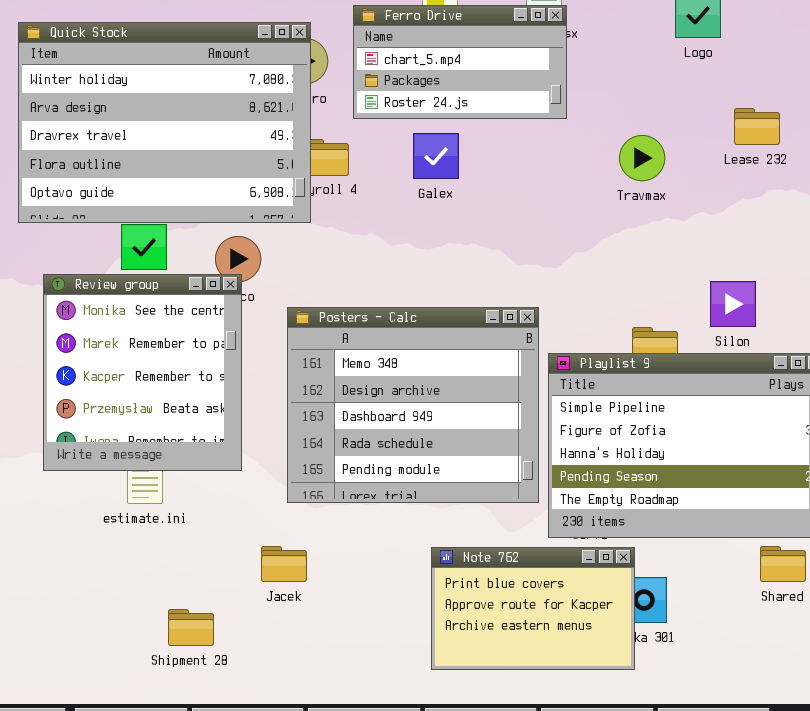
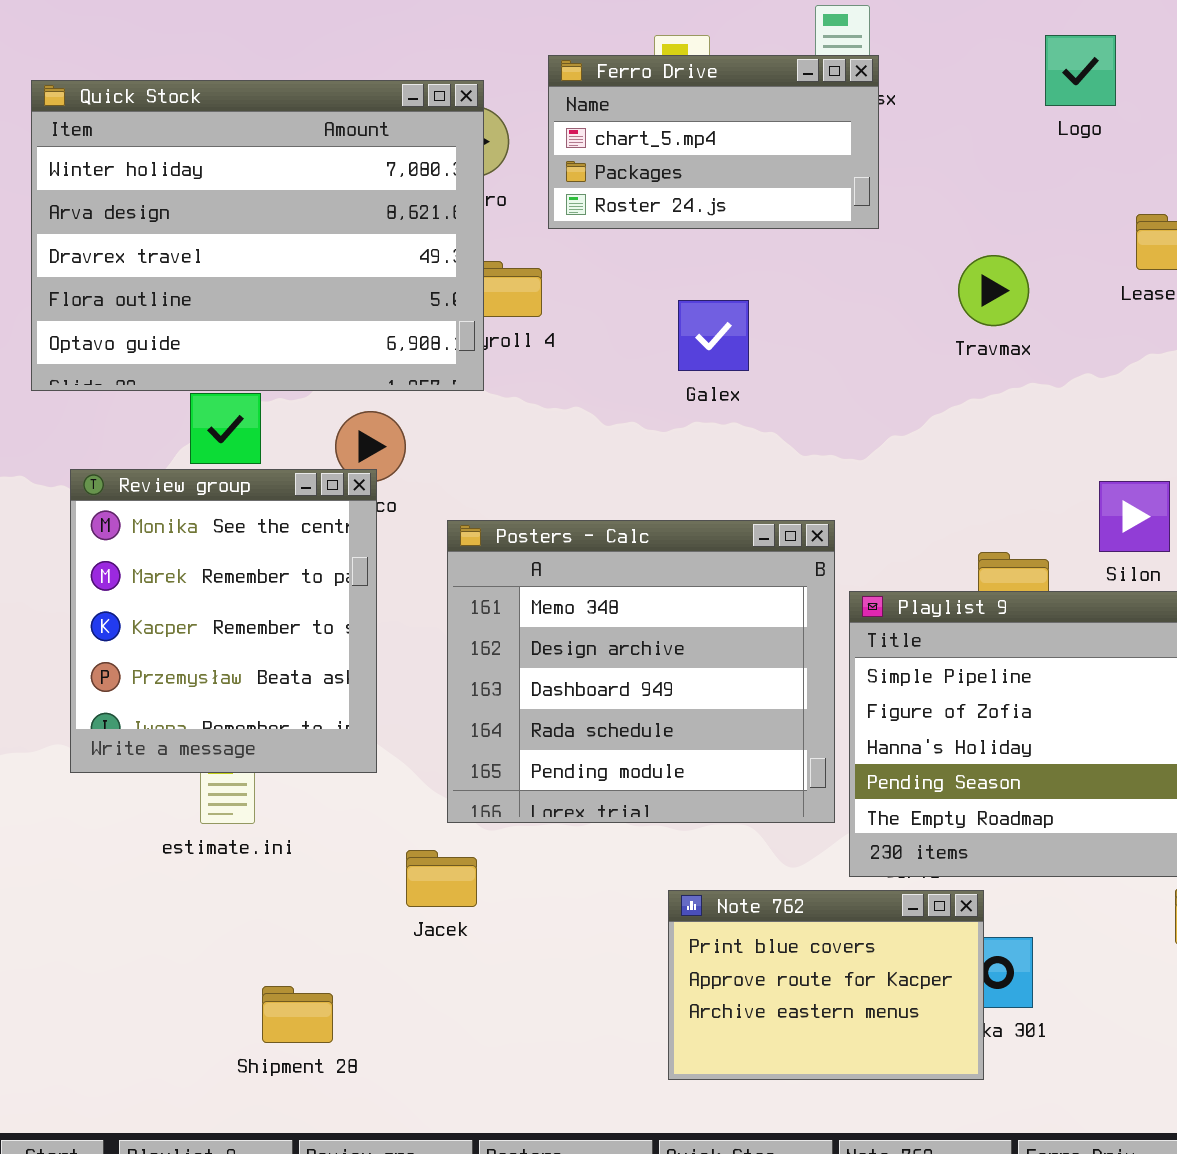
Galex: [413,133,459,179] -> [678,300,749,371], moved
Jacek: [261,546,307,582] -> [406,850,477,907], moved

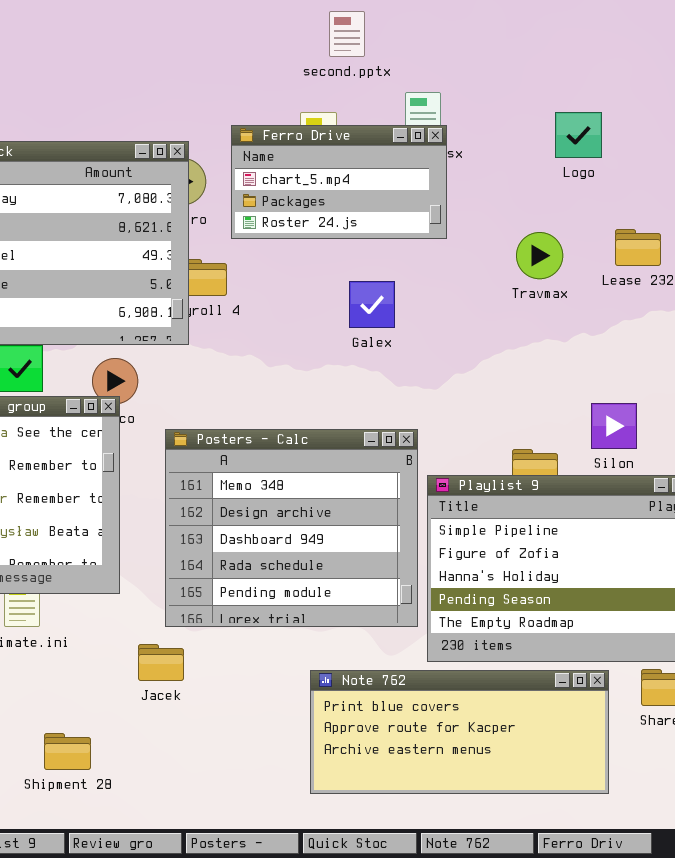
Travmax: [958,255,1029,326] -> [516,232,563,279], moved
Galex: [678,300,749,371] -> [349,281,395,328], moved
Note 762: [668,890,984,1080] -> [310,670,609,794], resized

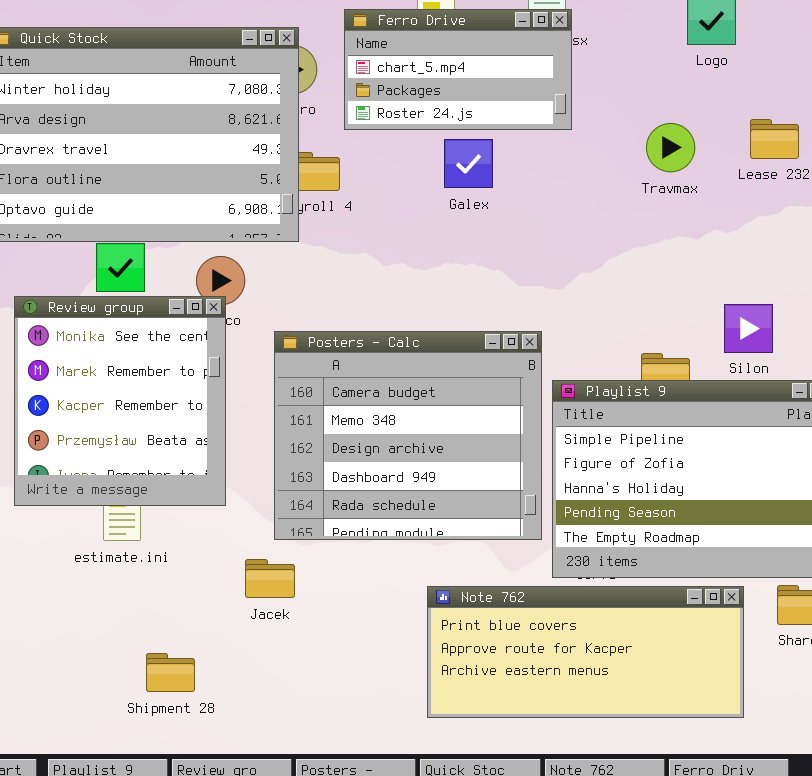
Galex: [349,281,395,328] -> [444,139,493,188], moved
Posters - Calc: [165,429,418,627] -> [274,331,542,540], scrolled up 1 row

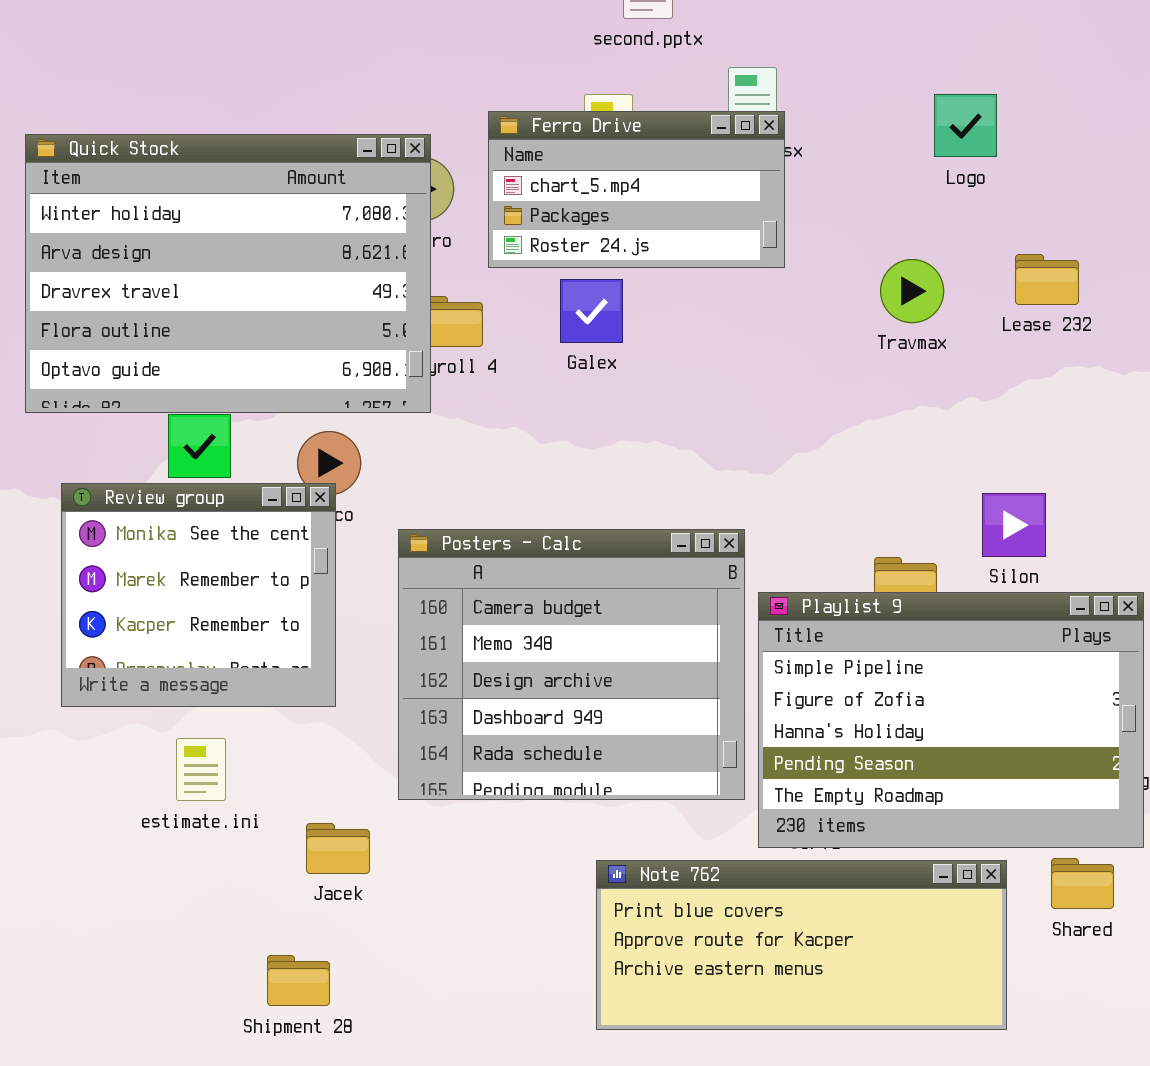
Galex: [444,139,493,188] -> [560,279,623,343], moved
Review group: [14,296,226,506] -> [61,483,336,707], resized
Jacek: [245,559,295,598] -> [306,823,370,874], moved
Shipment 28: [146,653,195,692] -> [267,955,330,1006], moved

